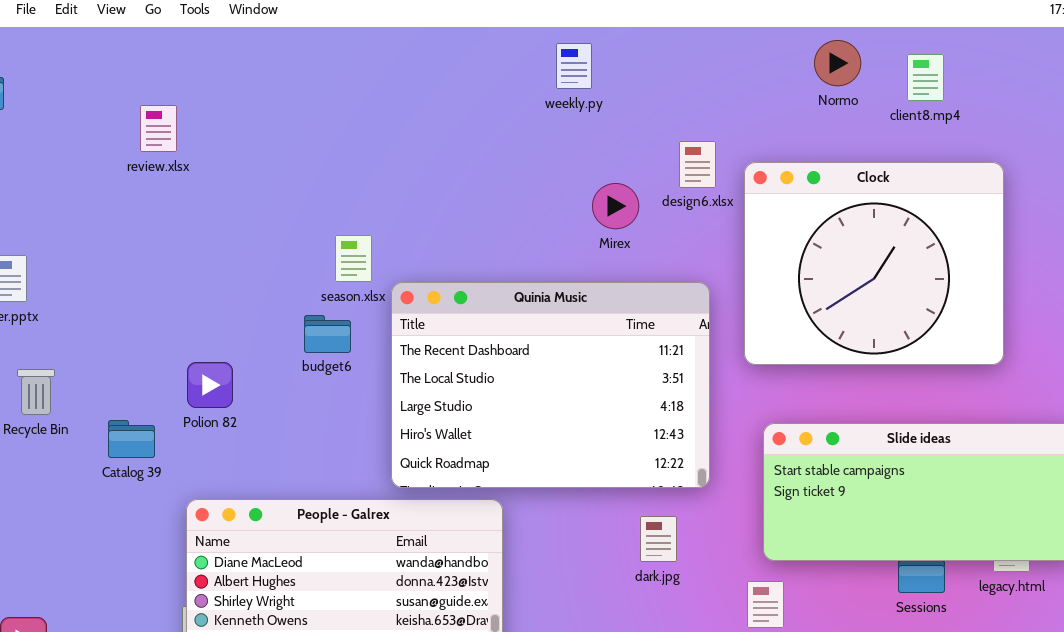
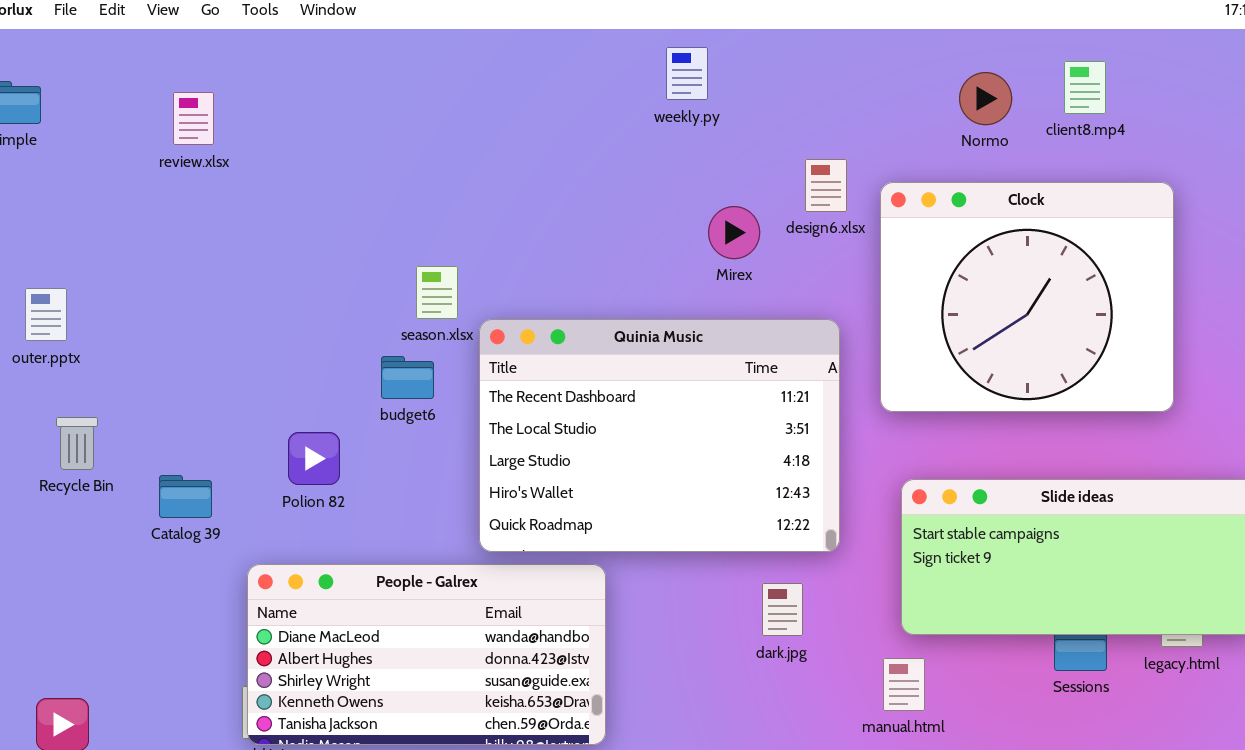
Normo: [814,40,861,86] -> [959,72,1012,125], moved
review.xlsx: [140,105,177,152] -> [173,92,214,145], moved
Polion 82: [187,362,233,408] -> [288,432,340,485], moved

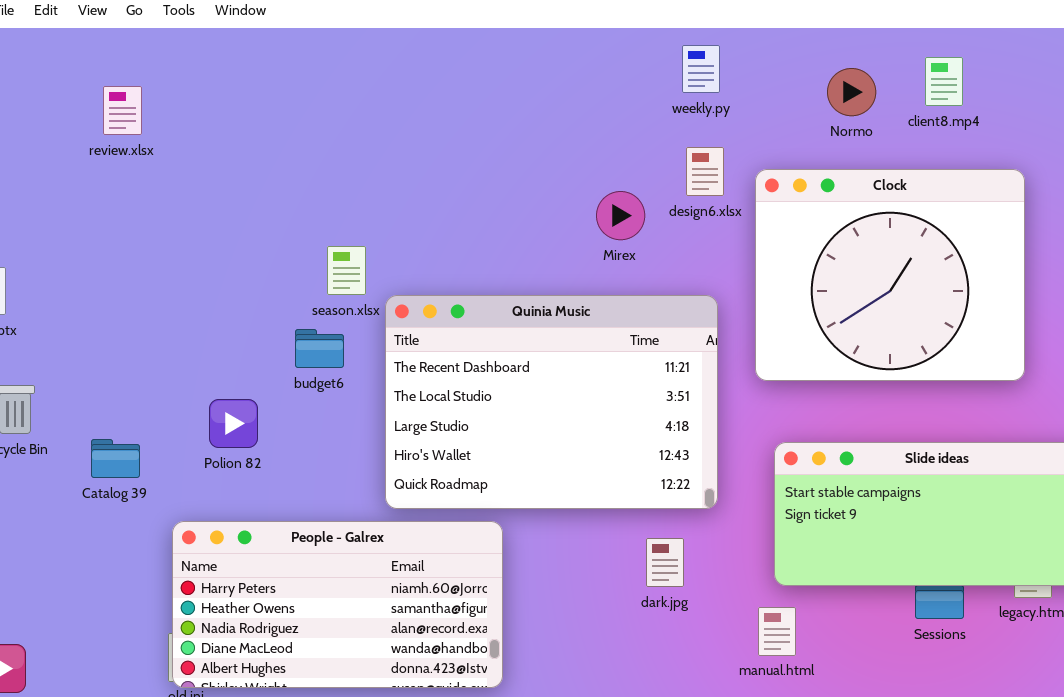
weekly.py: [666,47,708,100] -> [682,45,720,93], moved
People - Galrex: [247,564,606,745] -> [172,521,503,688], scrolled up 3 rows

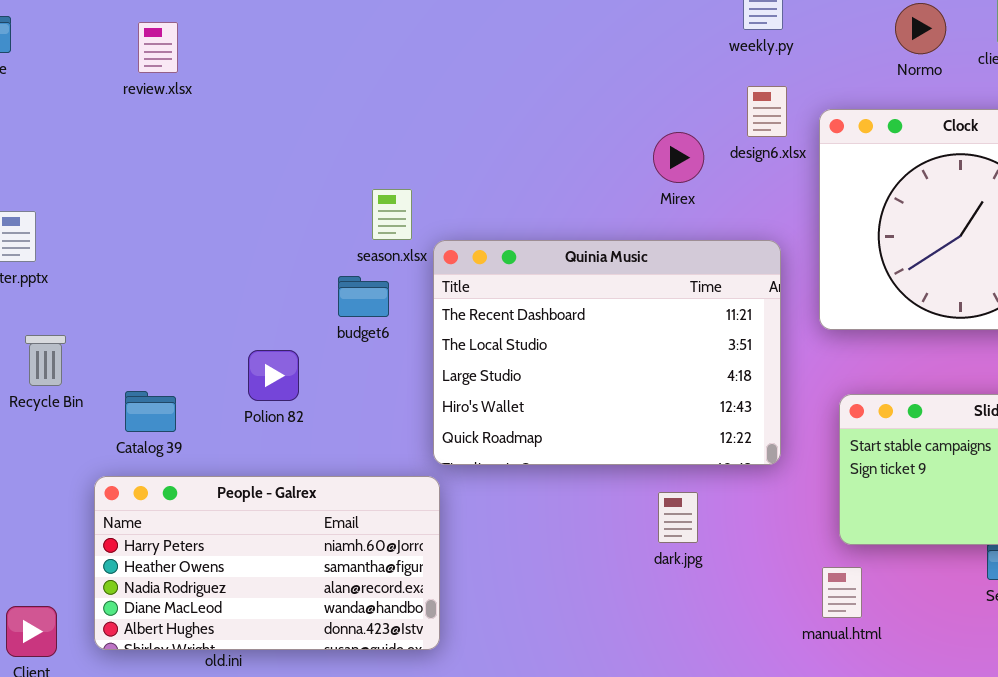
People - Galrex: [172,521,503,688] -> [94,476,440,650], moved
dark.jpg: [646,538,684,587] -> [658,492,698,543], moved

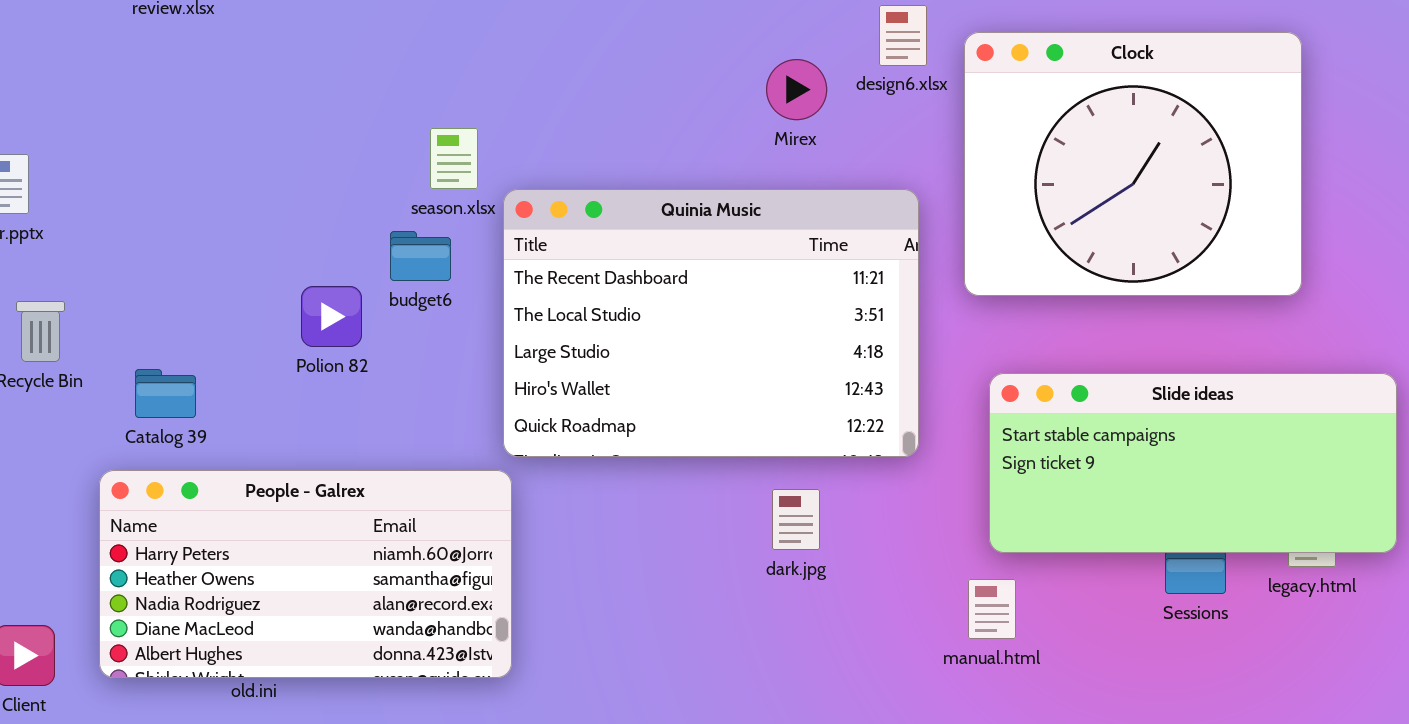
Polion 82: [248,350,299,401] -> [301,286,362,347], moved

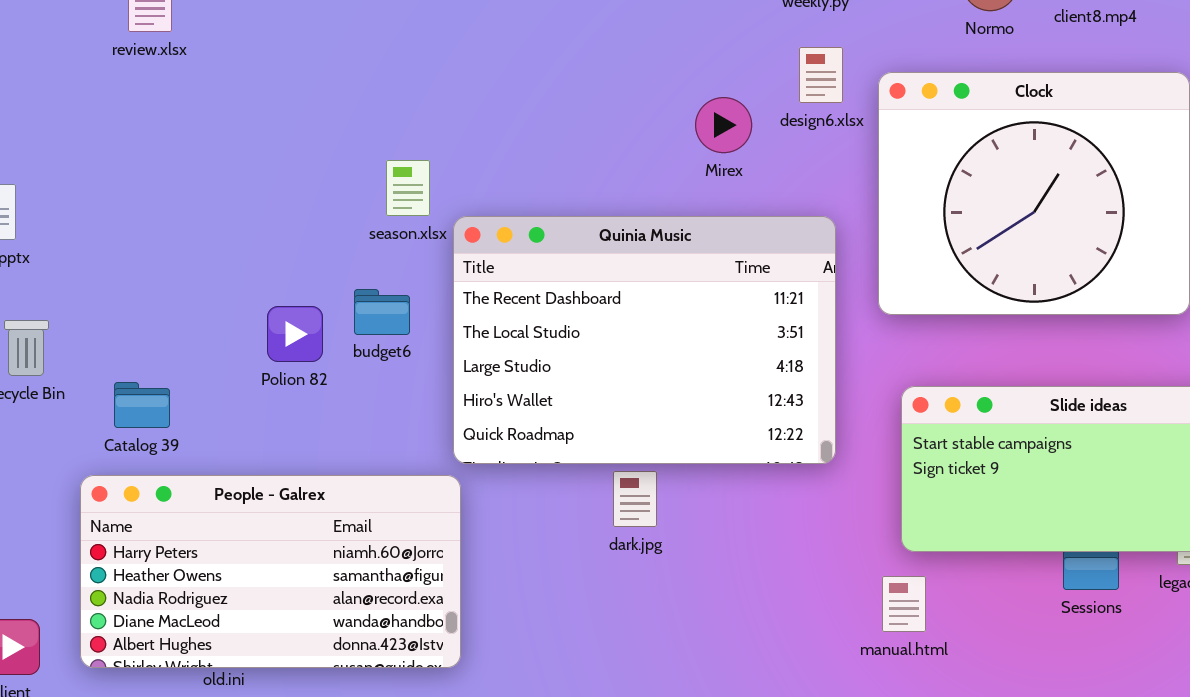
budget6: [390,231,451,281] -> [354,289,410,335], moved
dark.jpg: [772,489,820,550] -> [613,471,657,527], moved

